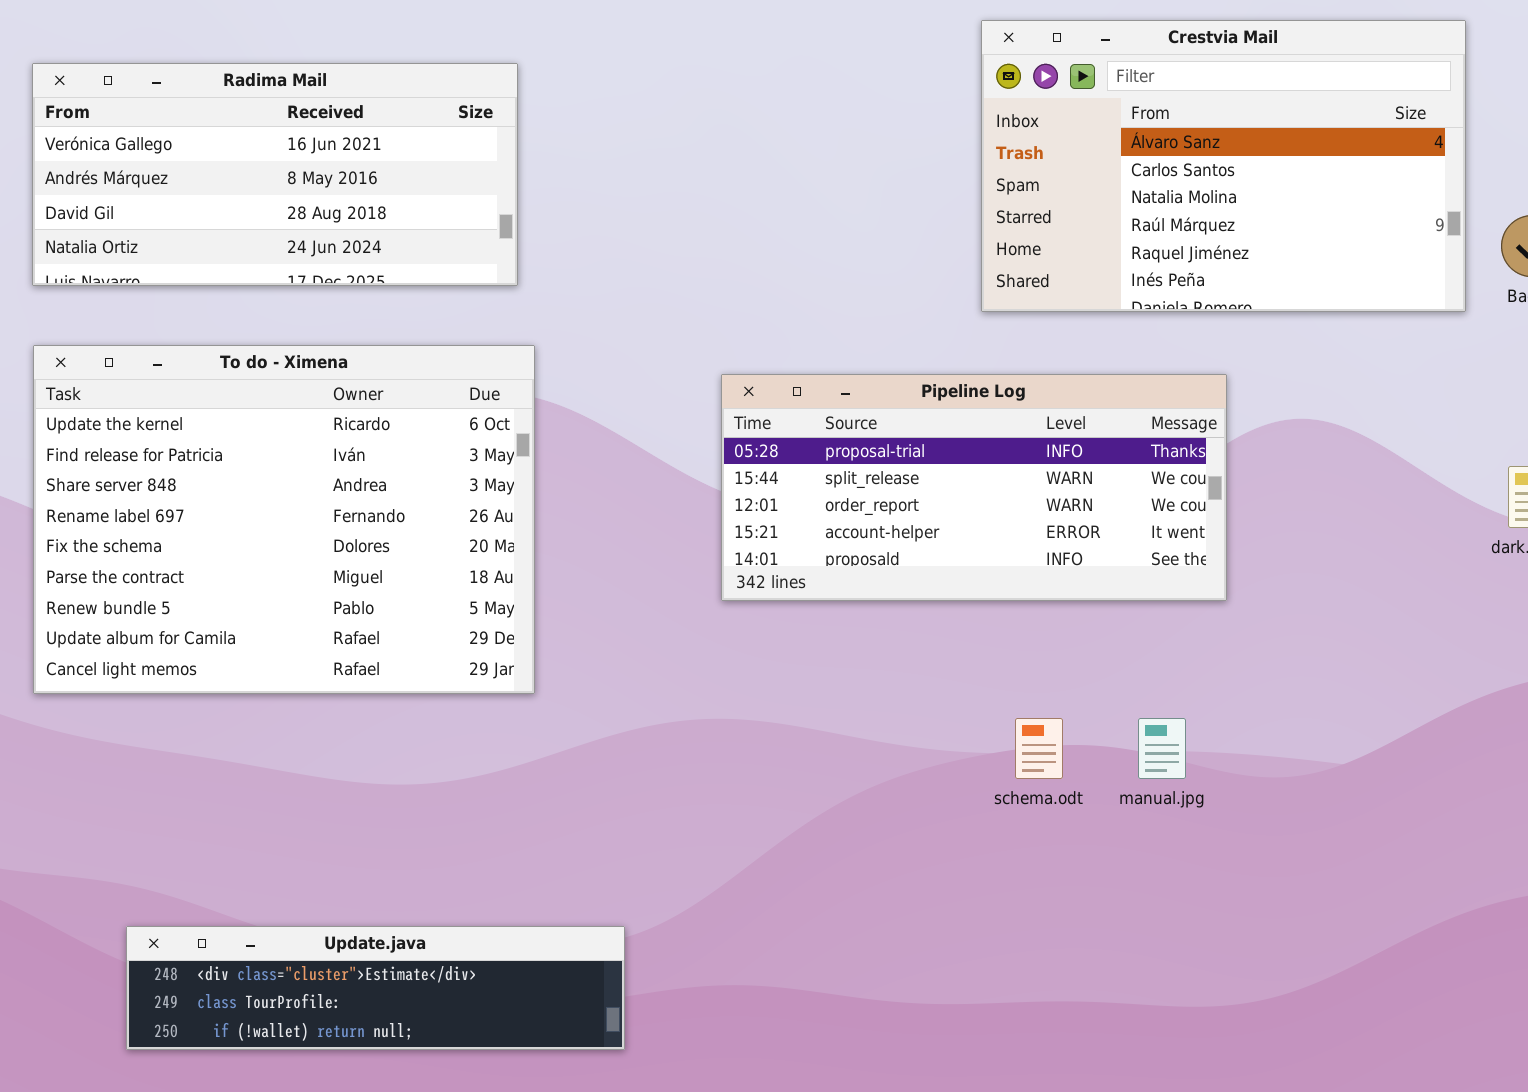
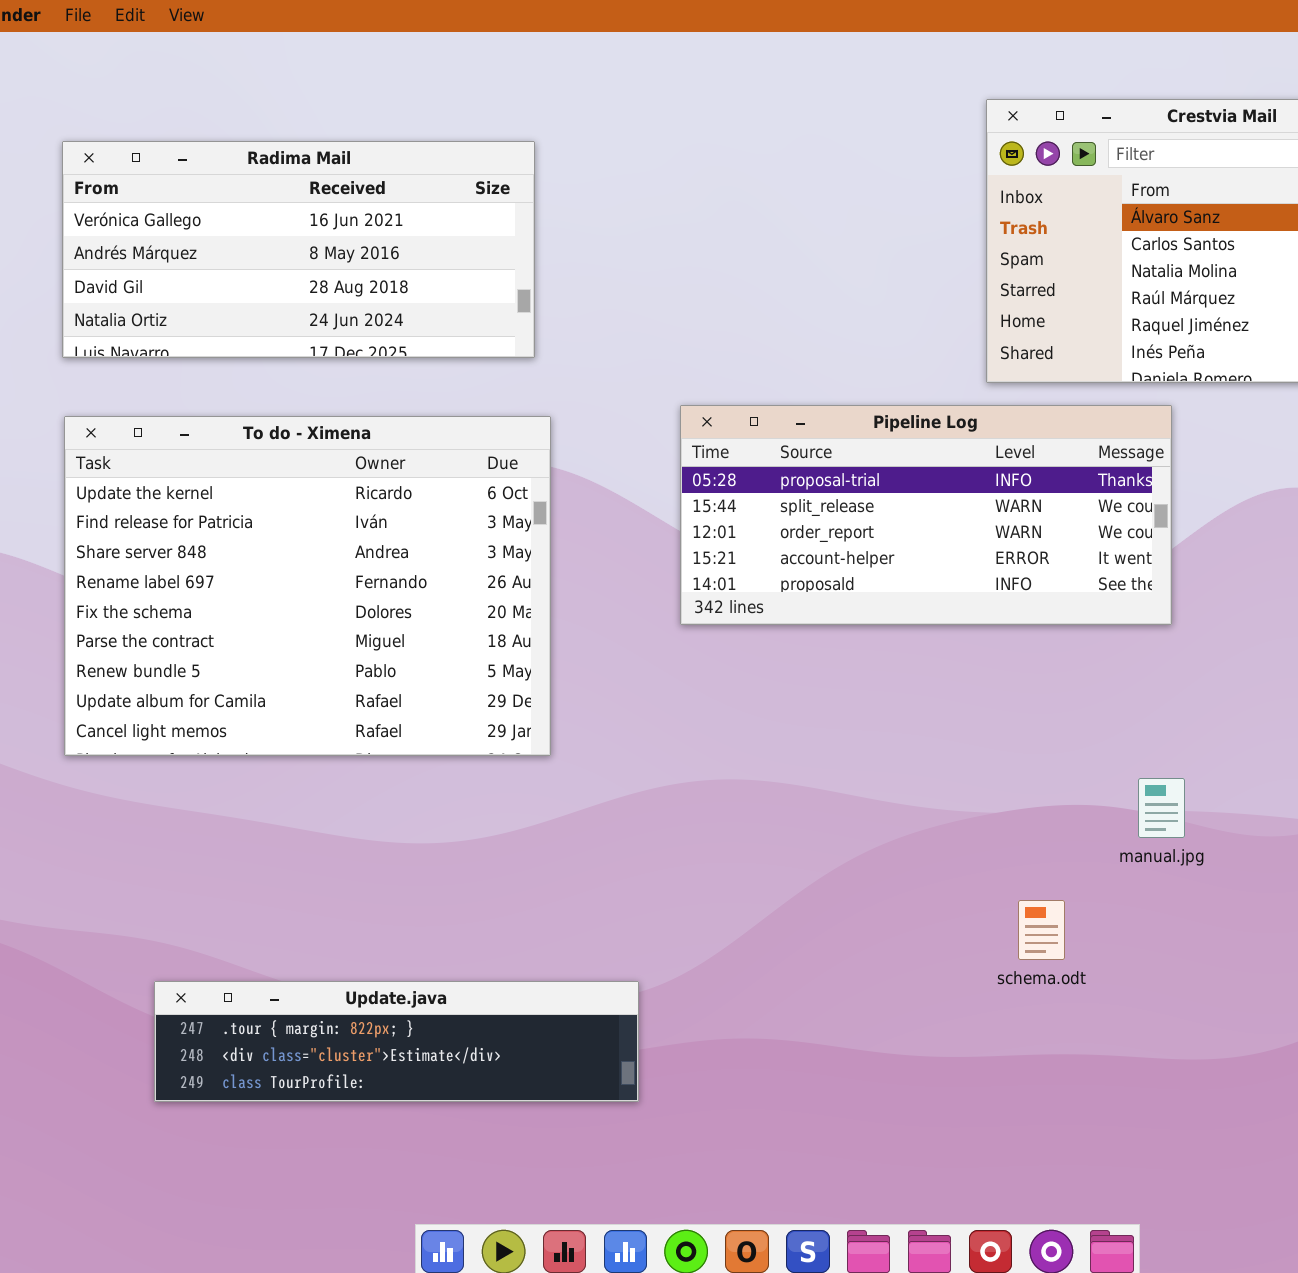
Pipeline Log: [721,374,1227,601] -> [680,405,1172,625], moved
schema.odt: [1015,718,1063,779] -> [1018,900,1065,960], moved
Update.java: [126,926,625,1050] -> [154,981,639,1102], scrolled up 1 row

